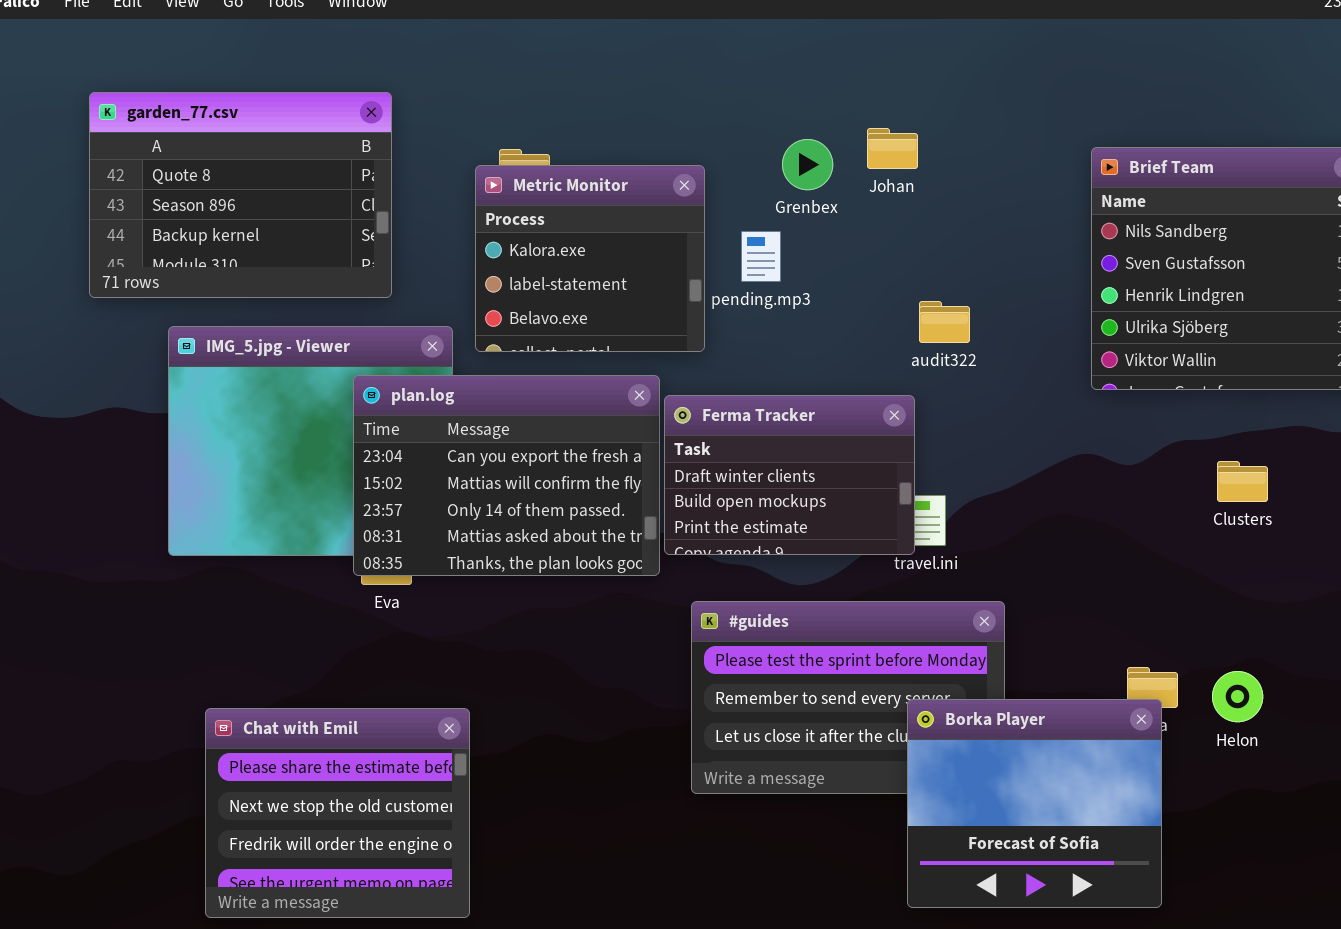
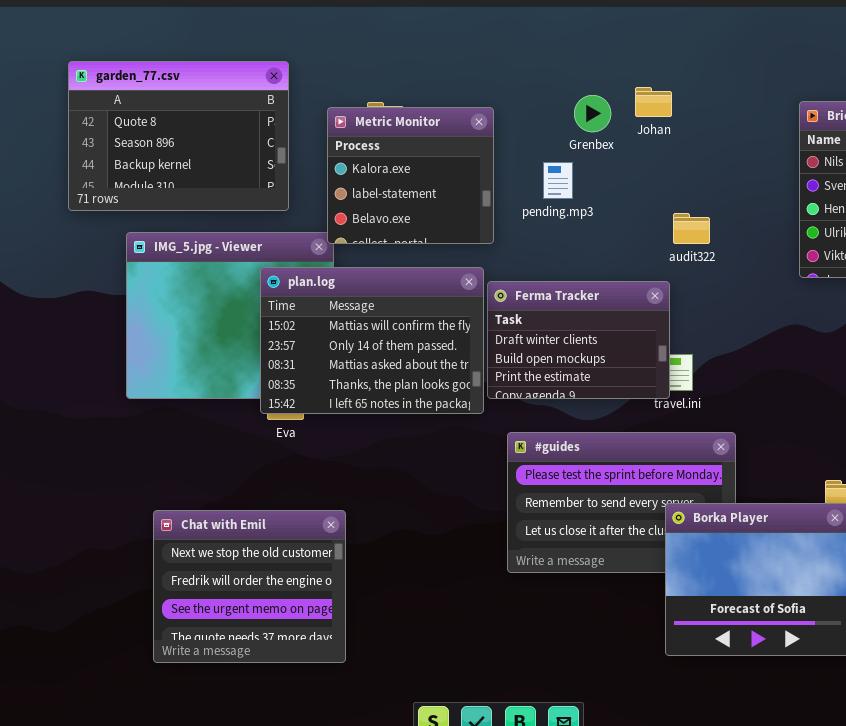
Metric Monitor: [475,165,705,352] -> [327,107,494,244], moved
plan.log: [353,375,660,576] -> [260,267,484,414], scrolled down 1 row
Chat with Emil: [205,708,470,918] -> [153,510,346,663], scrolled down 1 row

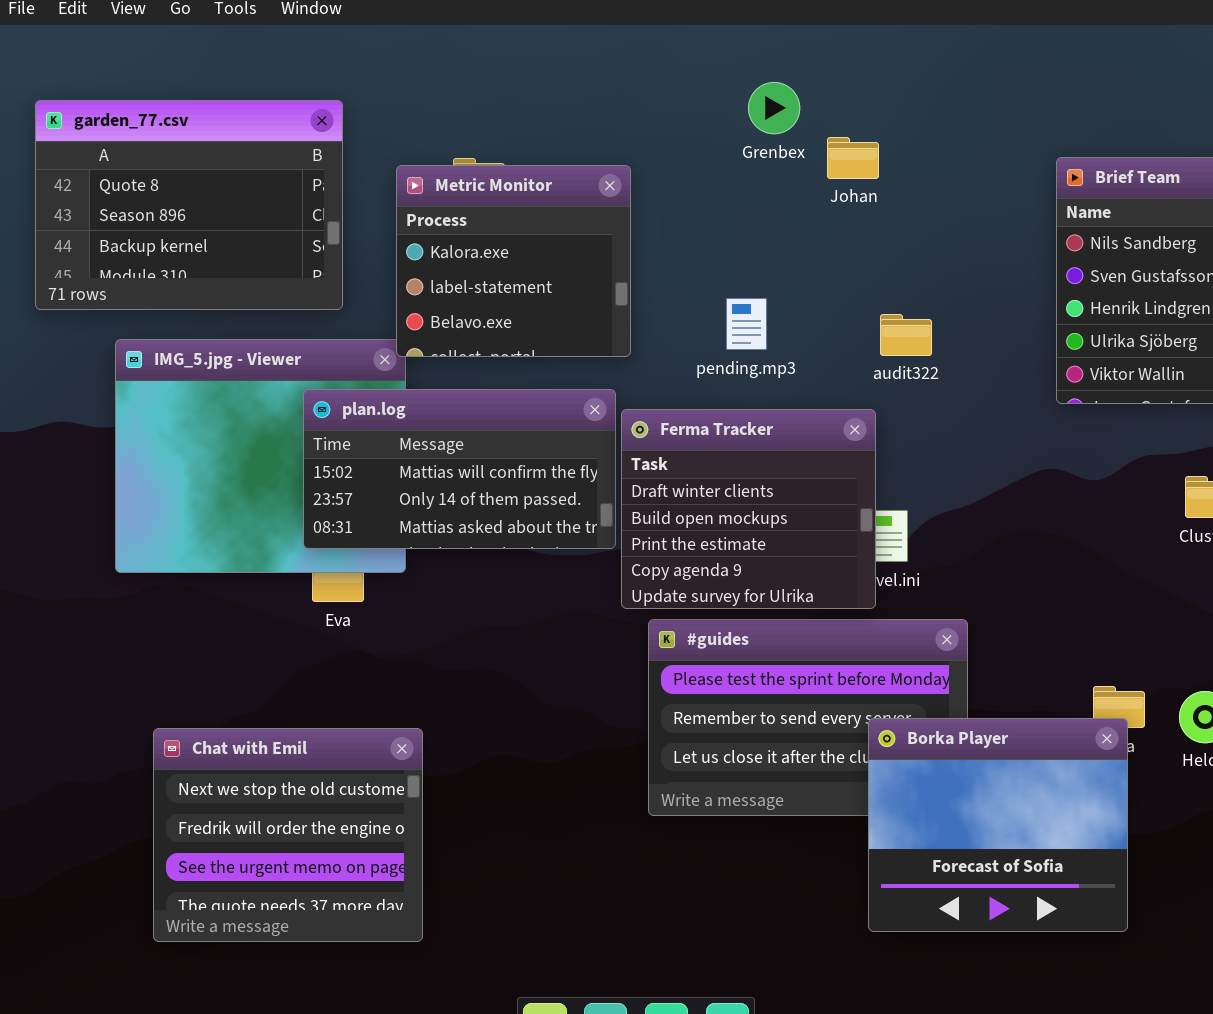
Grenbex: [574,95,611,132] -> [748,82,800,134], moved
pending.mp3: [543,162,573,199] -> [726,298,767,350], moved
plan.log: [260,267,484,414] -> [303,389,616,549], resized
Ferma Tracker: [487,281,670,399] -> [621,409,876,609], resized

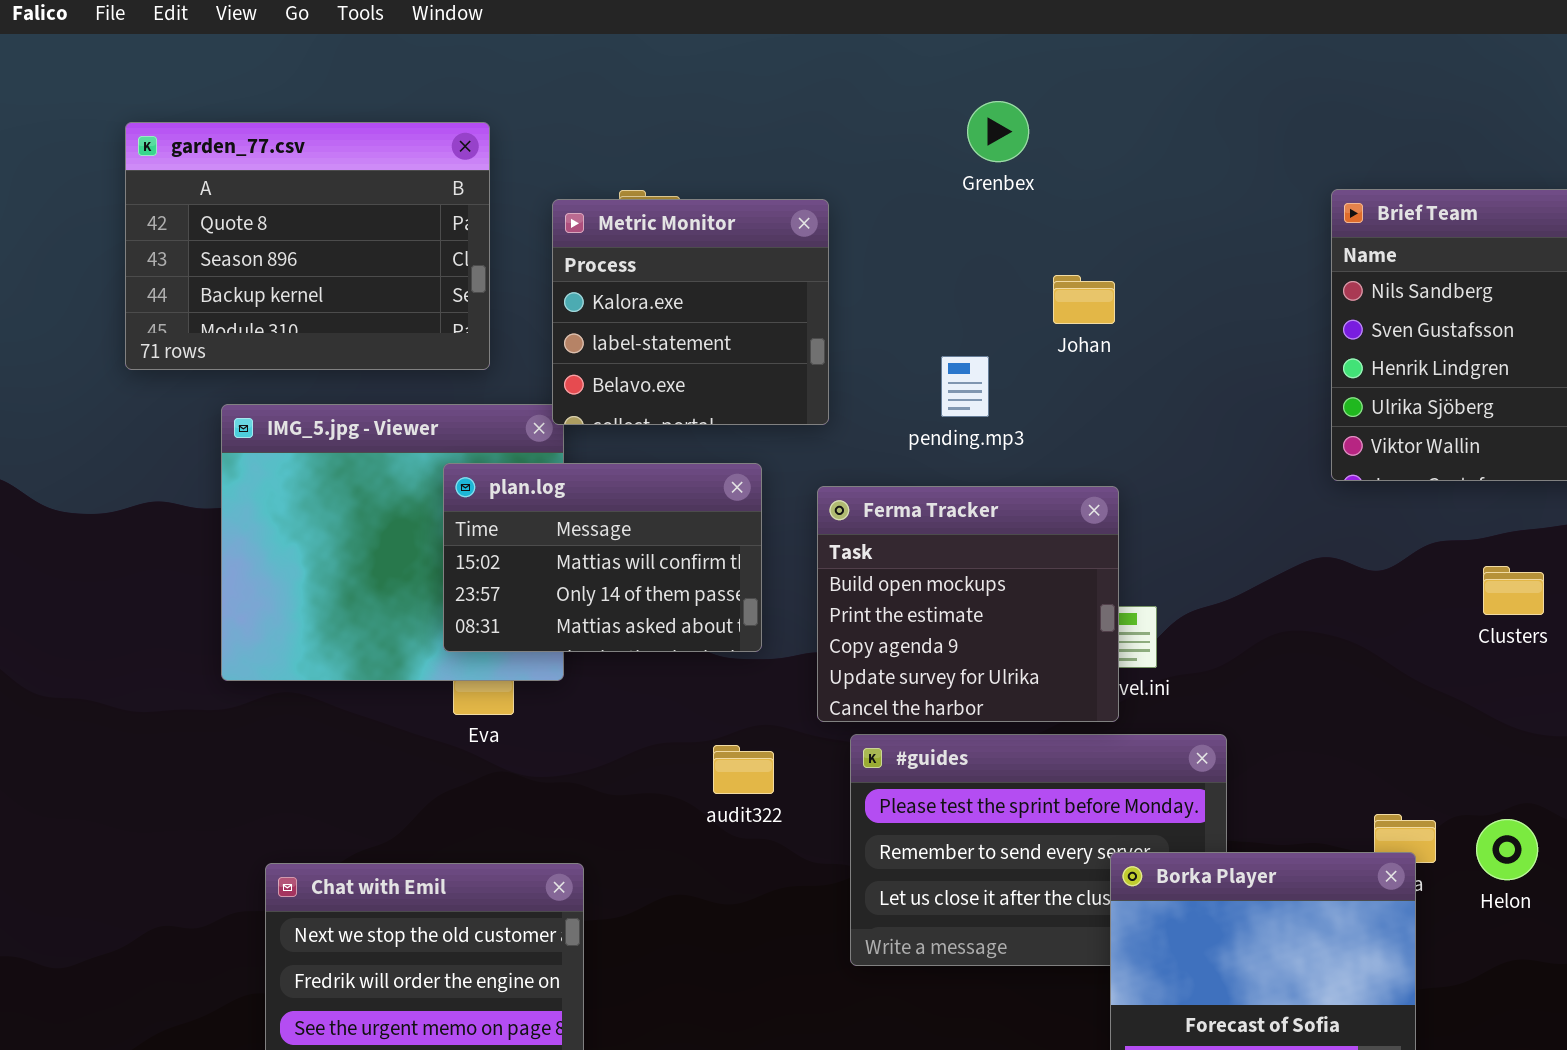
Johan: [827,137,879,179] -> [1053,275,1115,324], moved
audit322: [880,314,932,356] -> [713,745,774,794], moved
plan.log: [303,389,616,549] -> [443,463,762,652], resized
Ferma Tracker: [621,409,876,609] -> [817,486,1119,722], scrolled down 1 row

